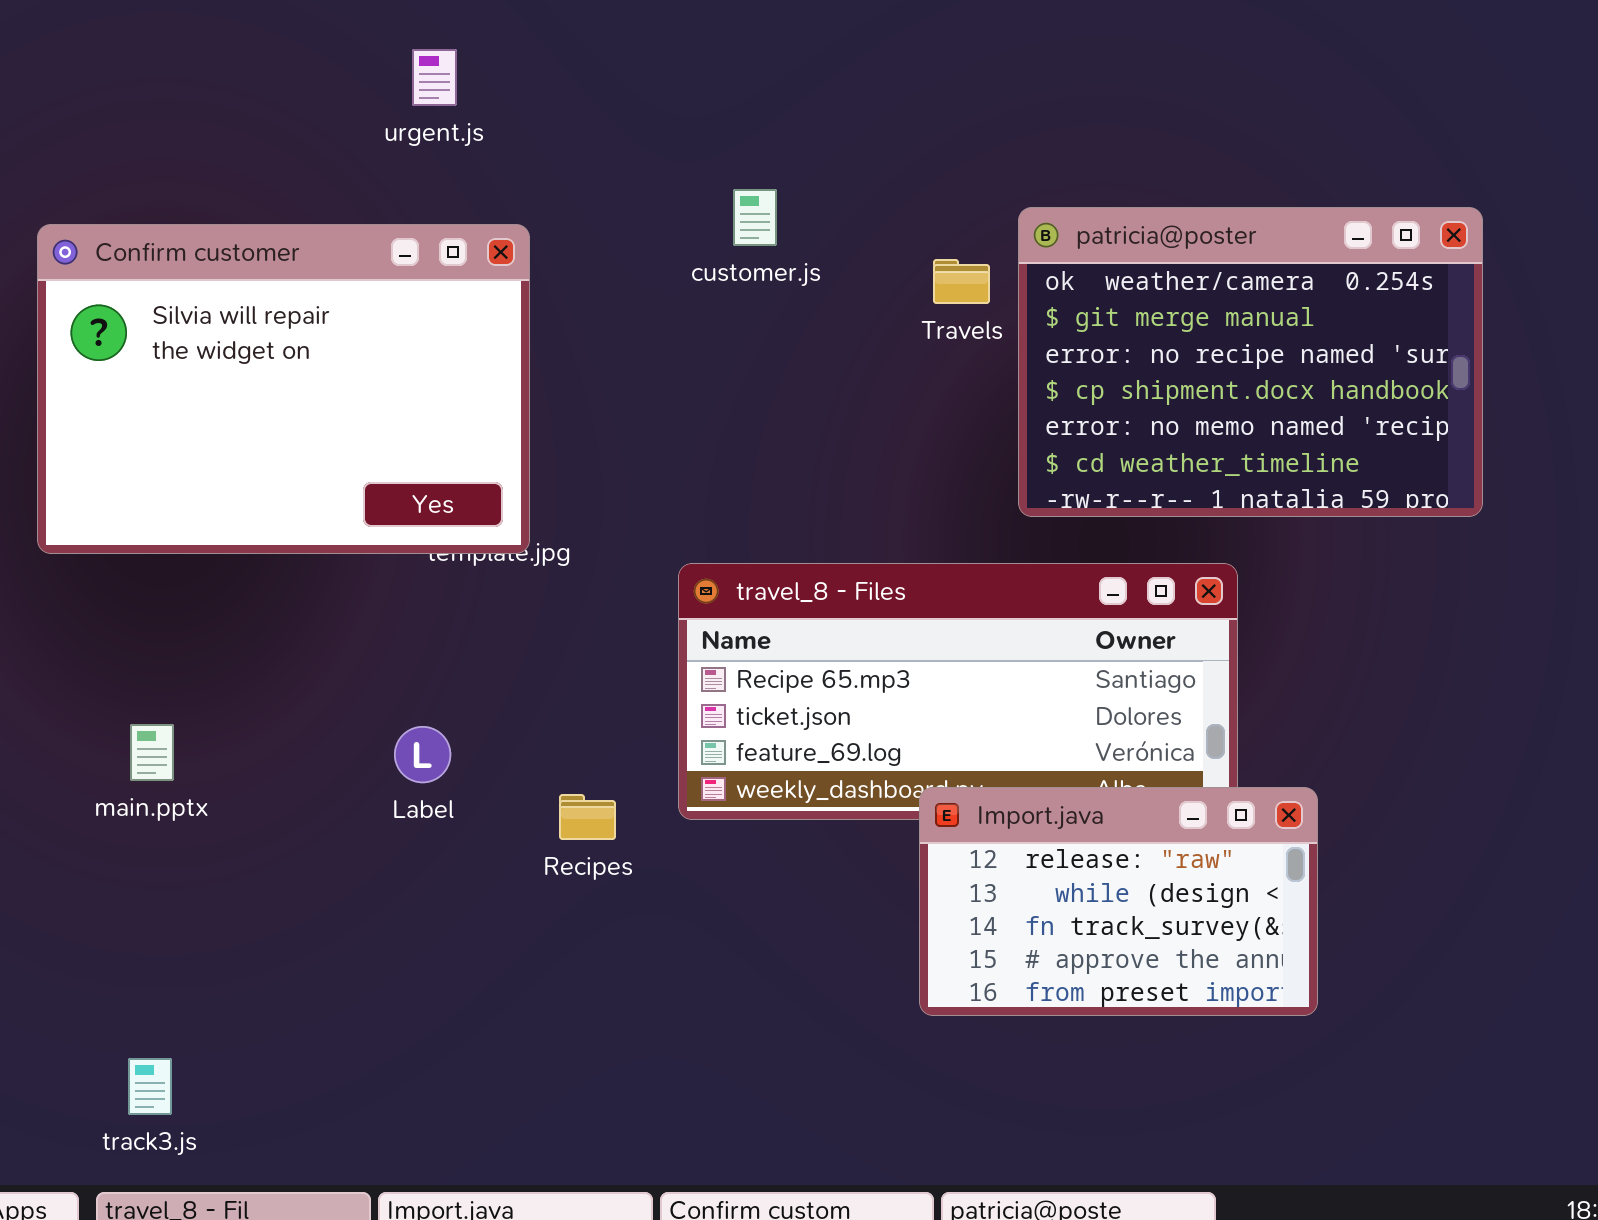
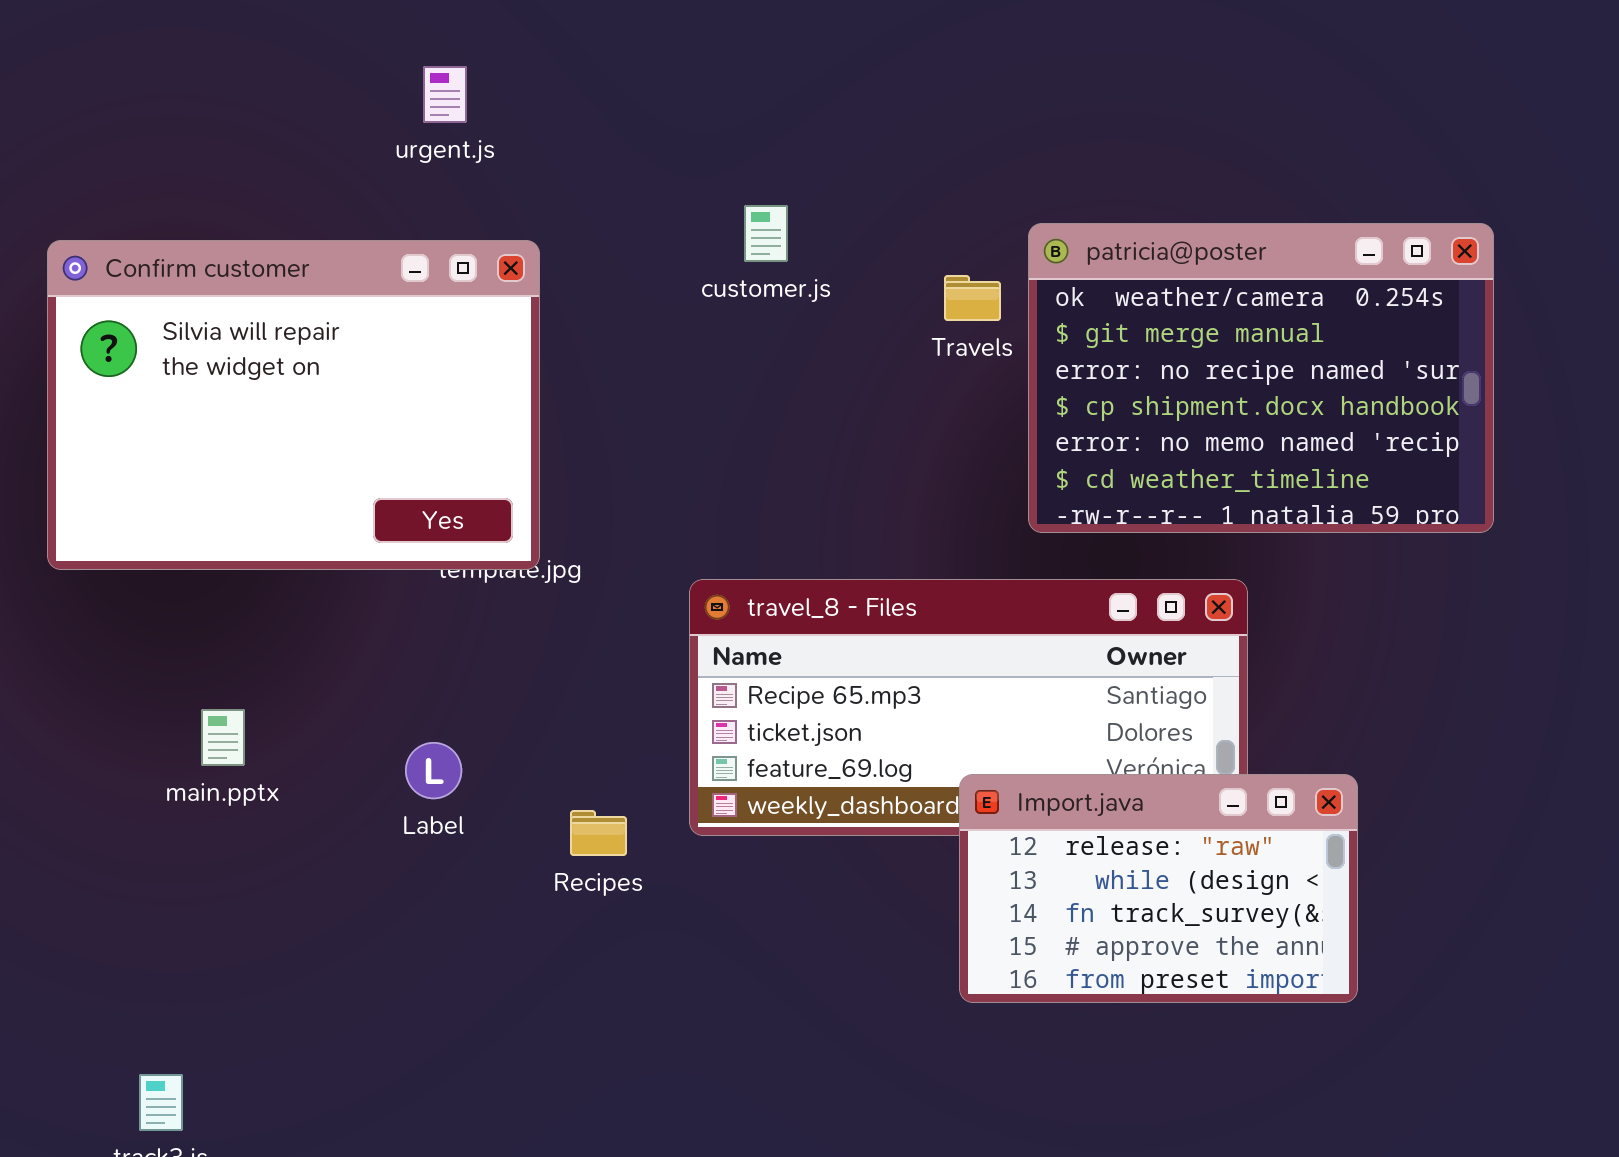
main.pptx: [130,724,174,781] -> [201,709,245,766], moved
Import.java: [919,787,1318,1016] -> [959,774,1358,1003], moved

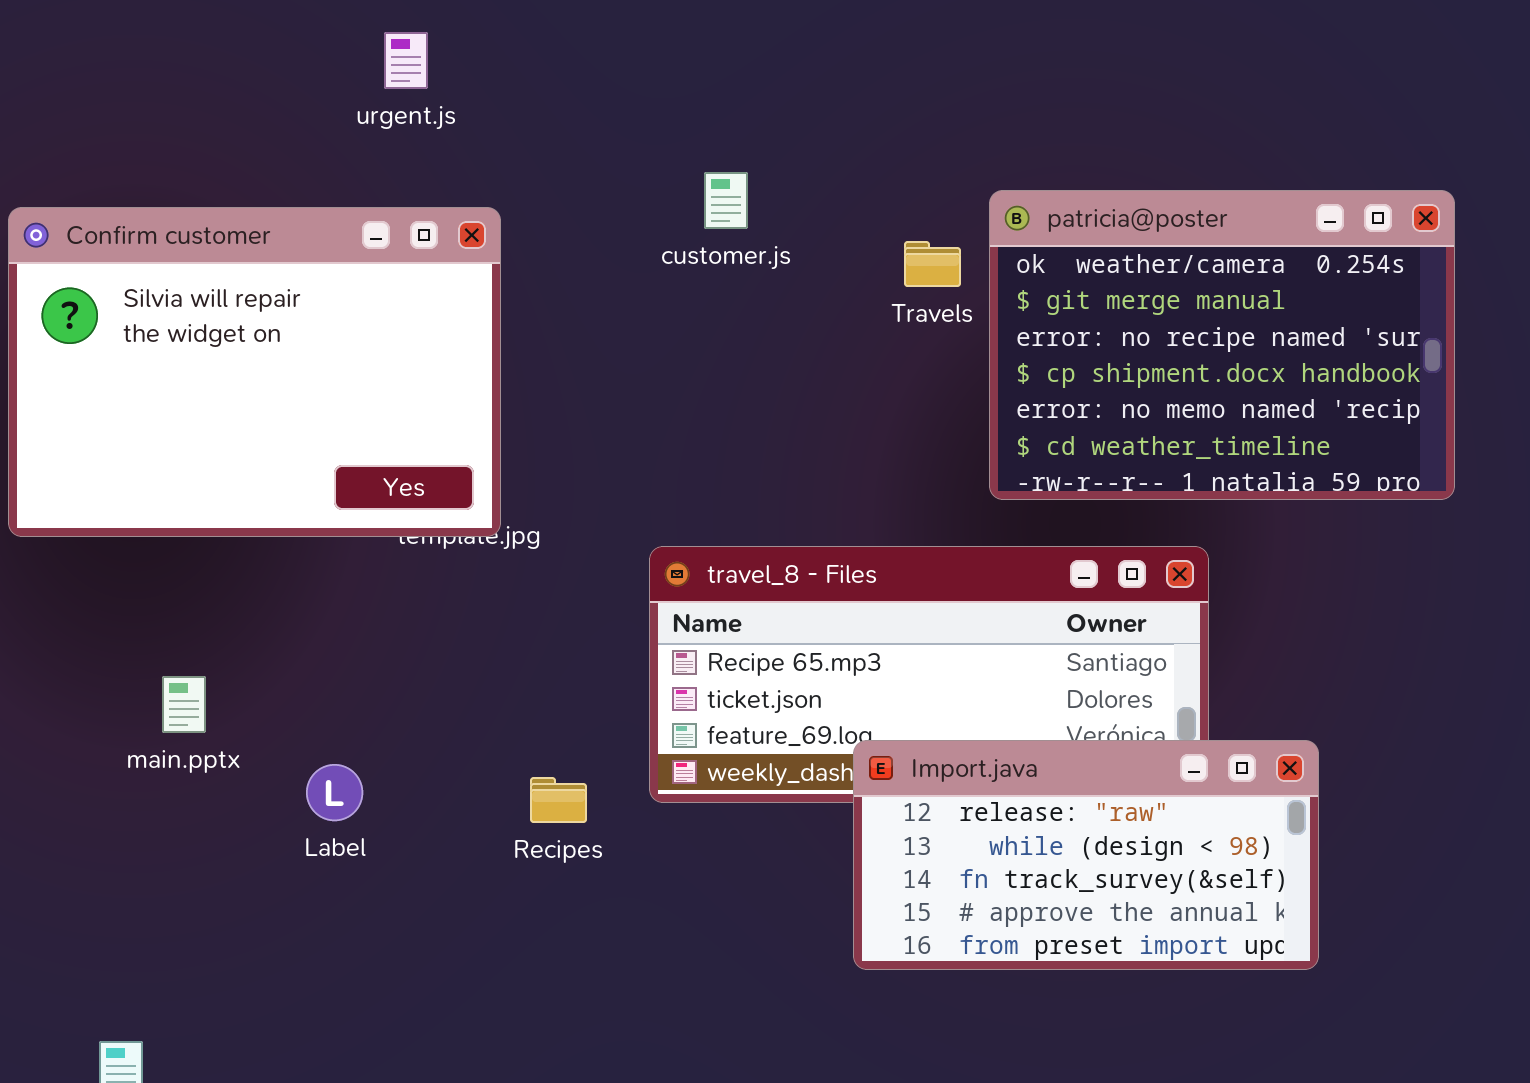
Label: [405,742,462,799] -> [306,764,363,821], moved
Import.java: [959,774,1358,1003] -> [853,740,1319,970], resized

